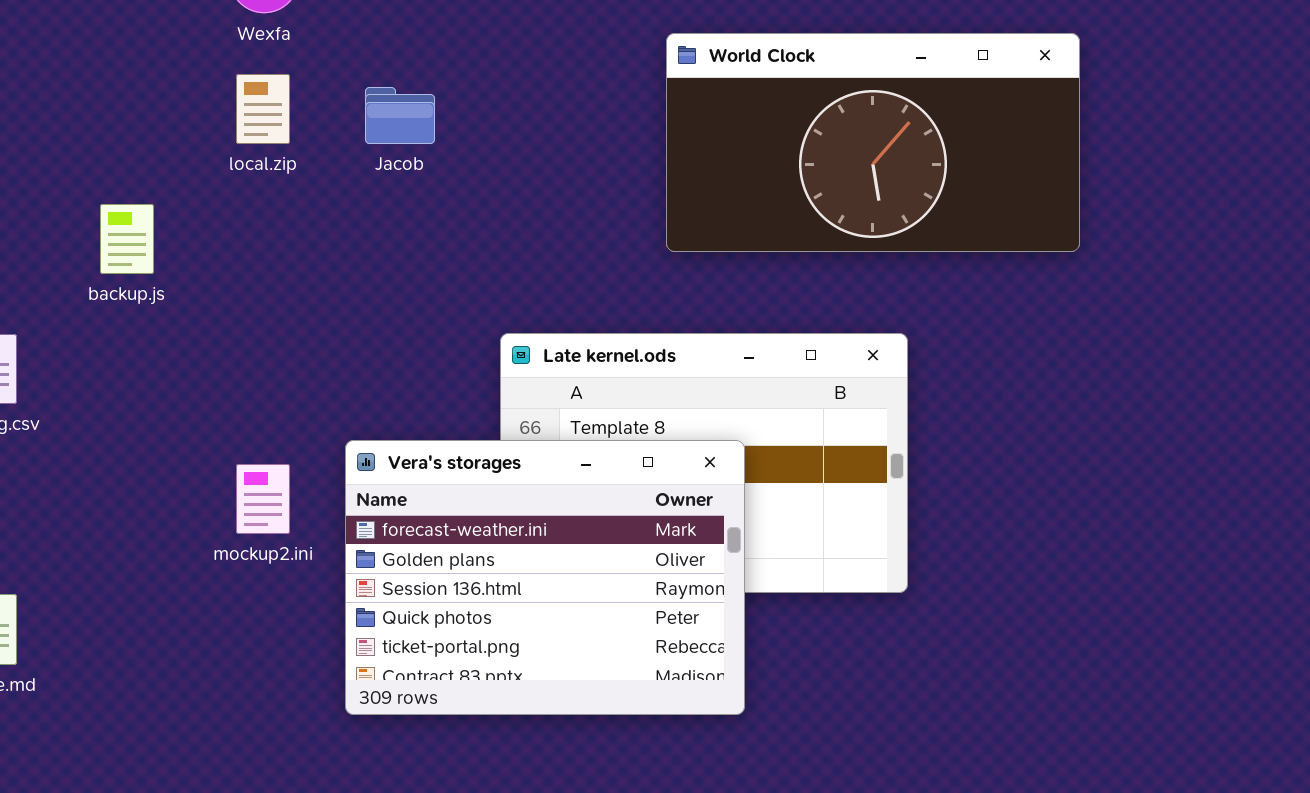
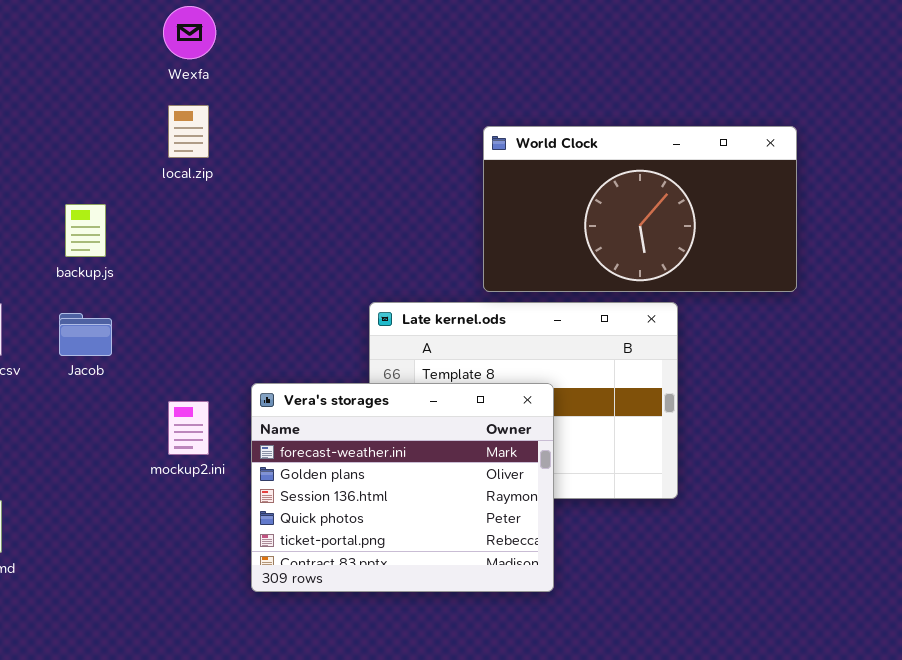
World Clock: [666,33,1080,252] -> [483,126,797,292], moved
Jacob: [365,87,435,144] -> [59,313,112,356], moved

